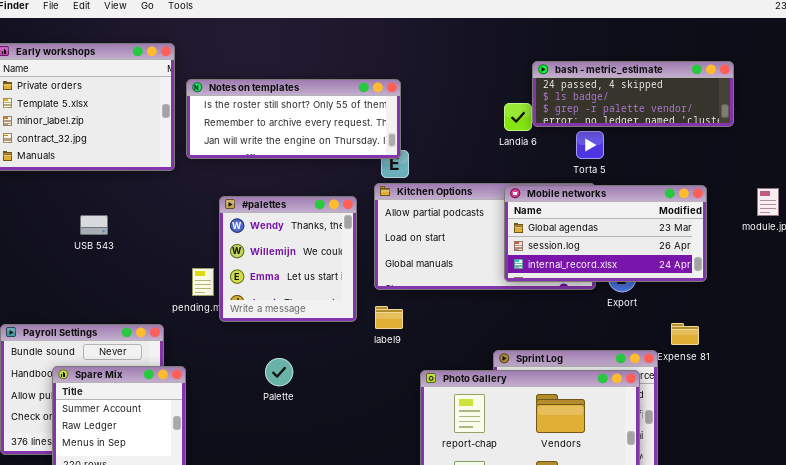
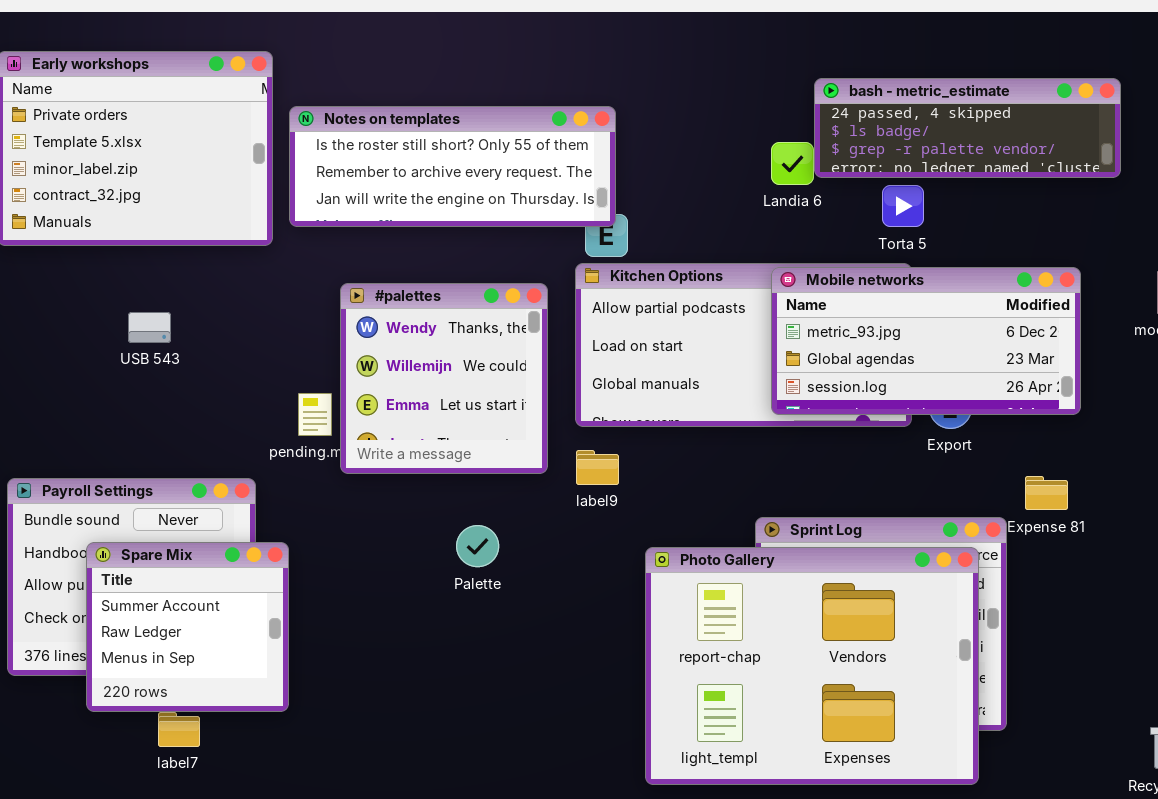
Mobile networks: [504,185,707,282] -> [771,267,1081,415], scrolled up 1 row
Palette: [265,358,293,386] -> [456,525,499,567], moved

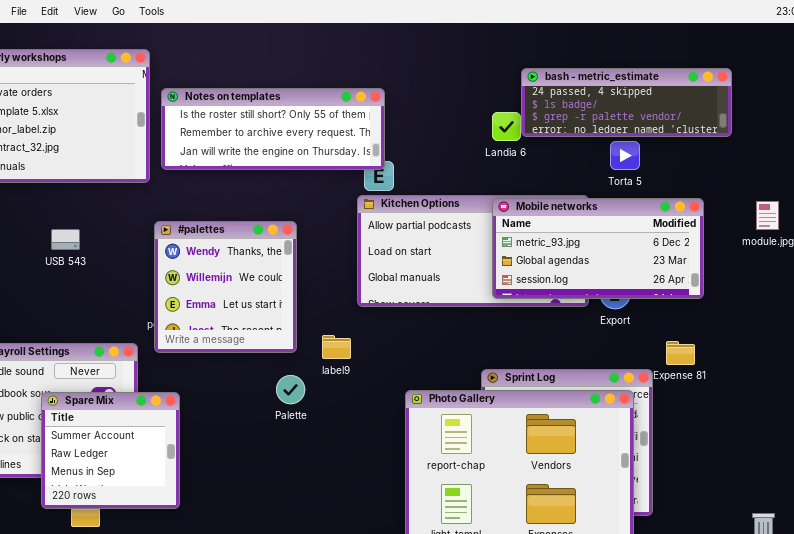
Torta 5: [882,185,924,227] -> [610,141,640,170], moved
#palettes: [340,283,548,474] -> [154,221,297,353], moved
label9: [576,450,619,485] -> [322,335,351,359], moved
Spare Mix: [86,542,289,712] -> [41,392,180,509], moved

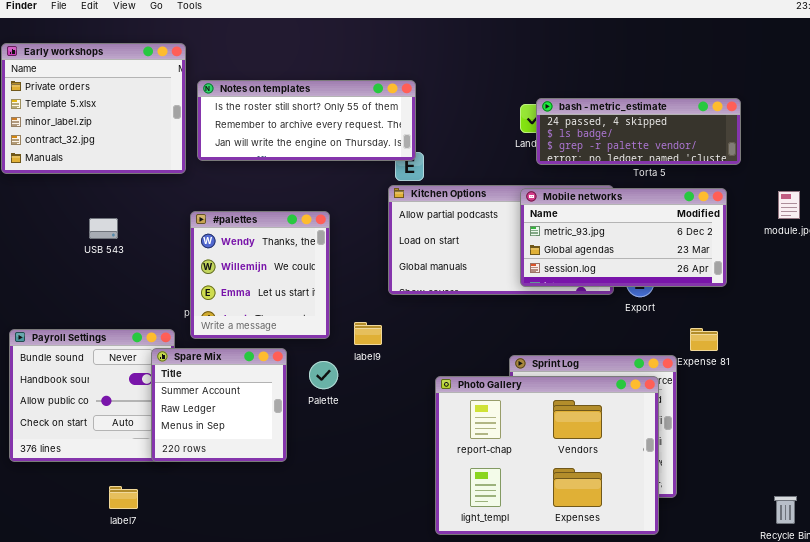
bash - metric_estimate: [521,68,732,137] -> [536,98,741,165], moved
Spare Mix: [41,392,180,509] -> [151,348,287,462], moved

